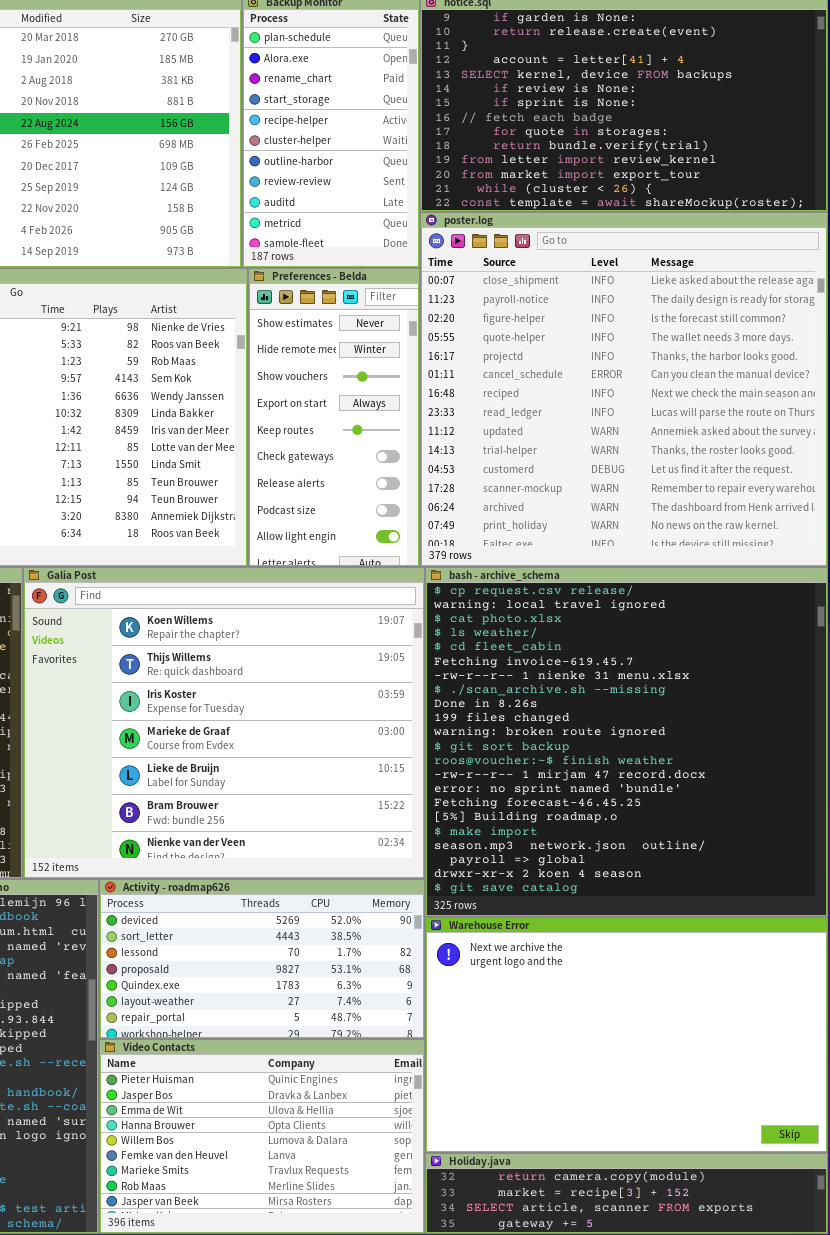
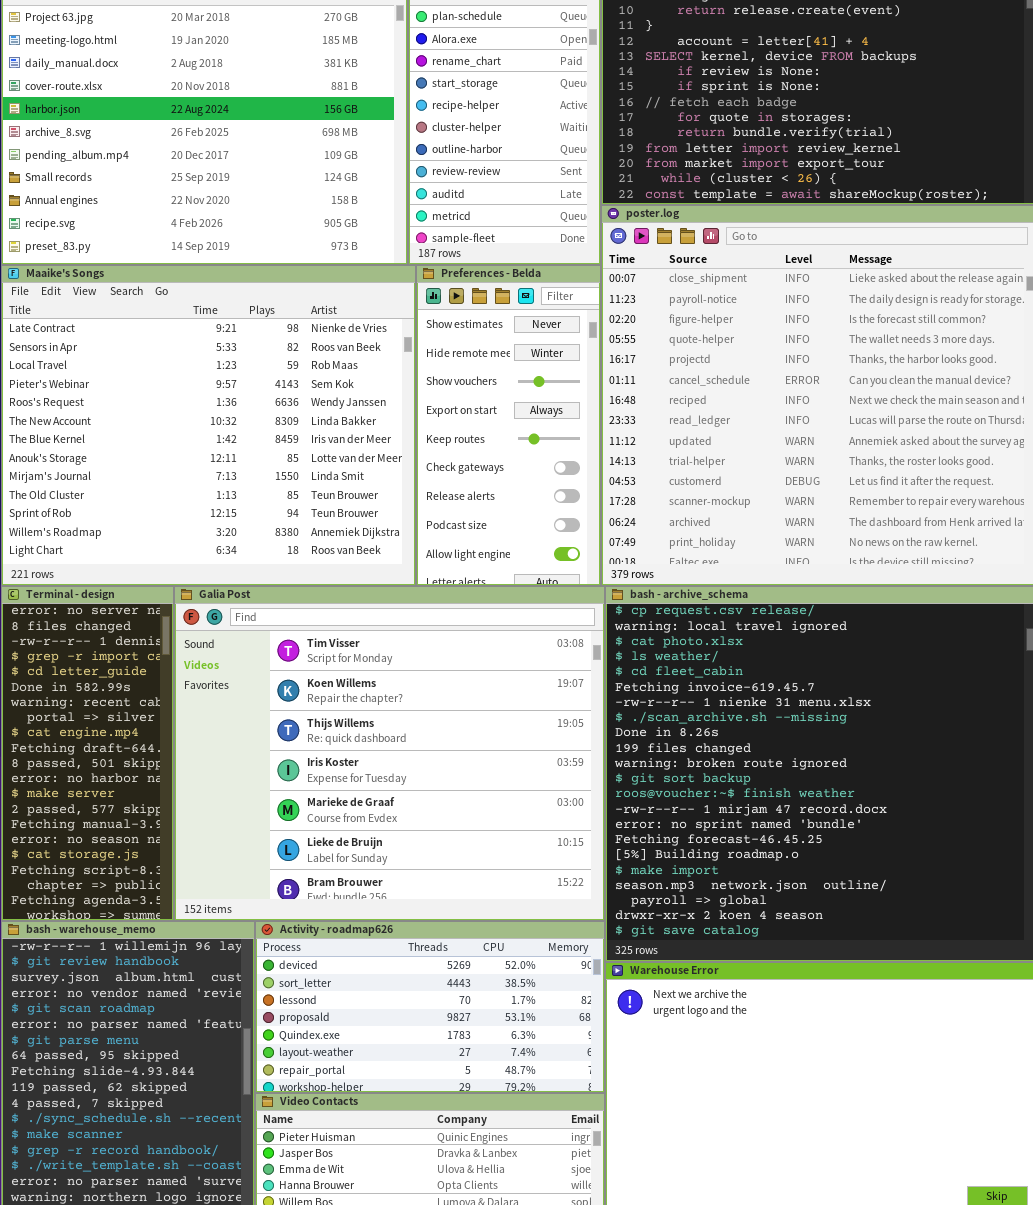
Galia Post: [23,567,425,879] -> [174,586,605,921], scrolled up 1 row

